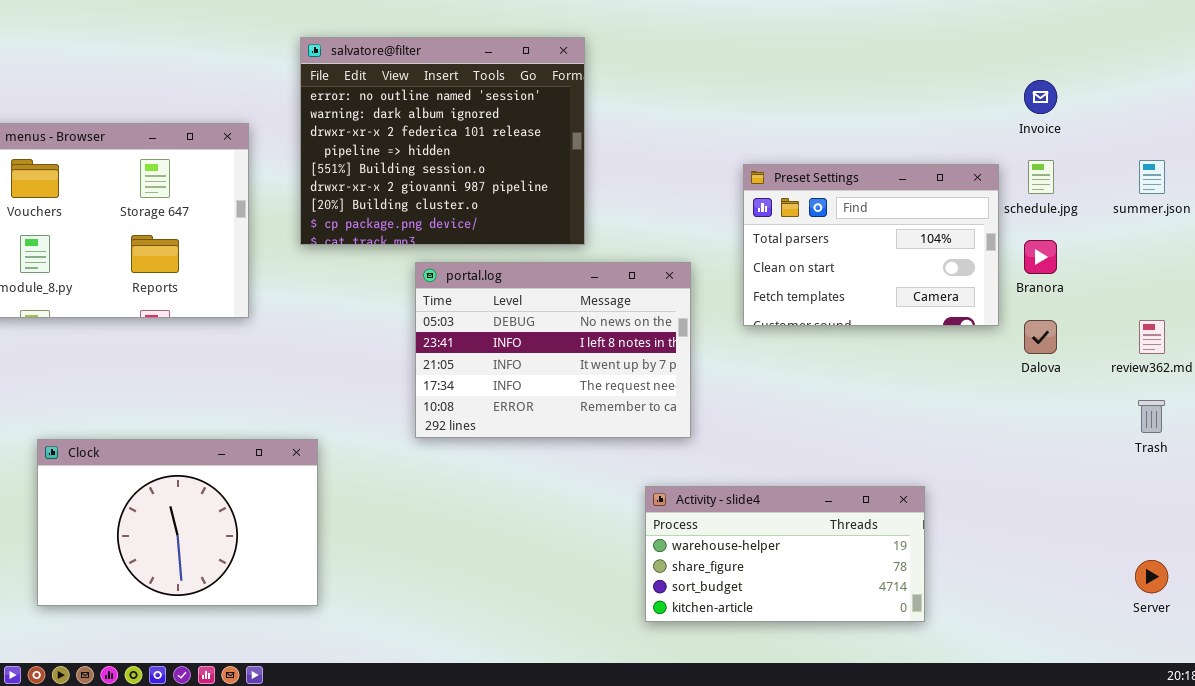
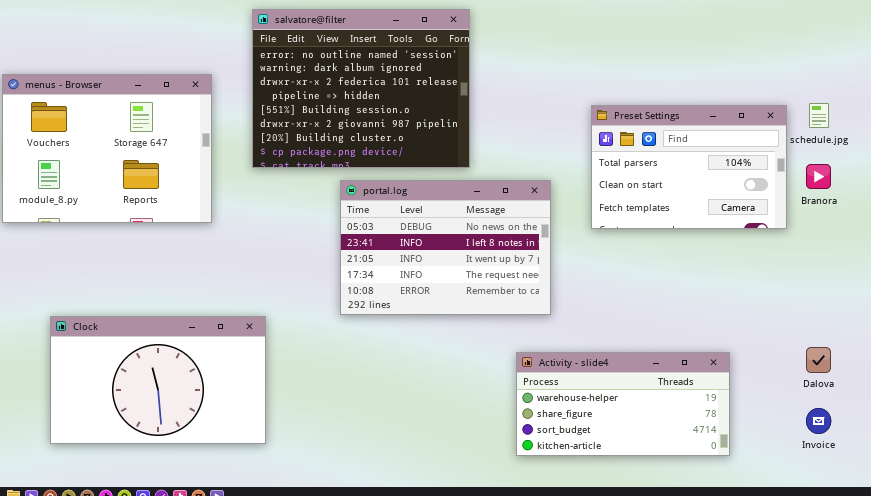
Invoice: [1024,80,1057,114] -> [806,408,831,434], moved
Dalova: [1024,320,1057,354] -> [806,347,831,373], moved

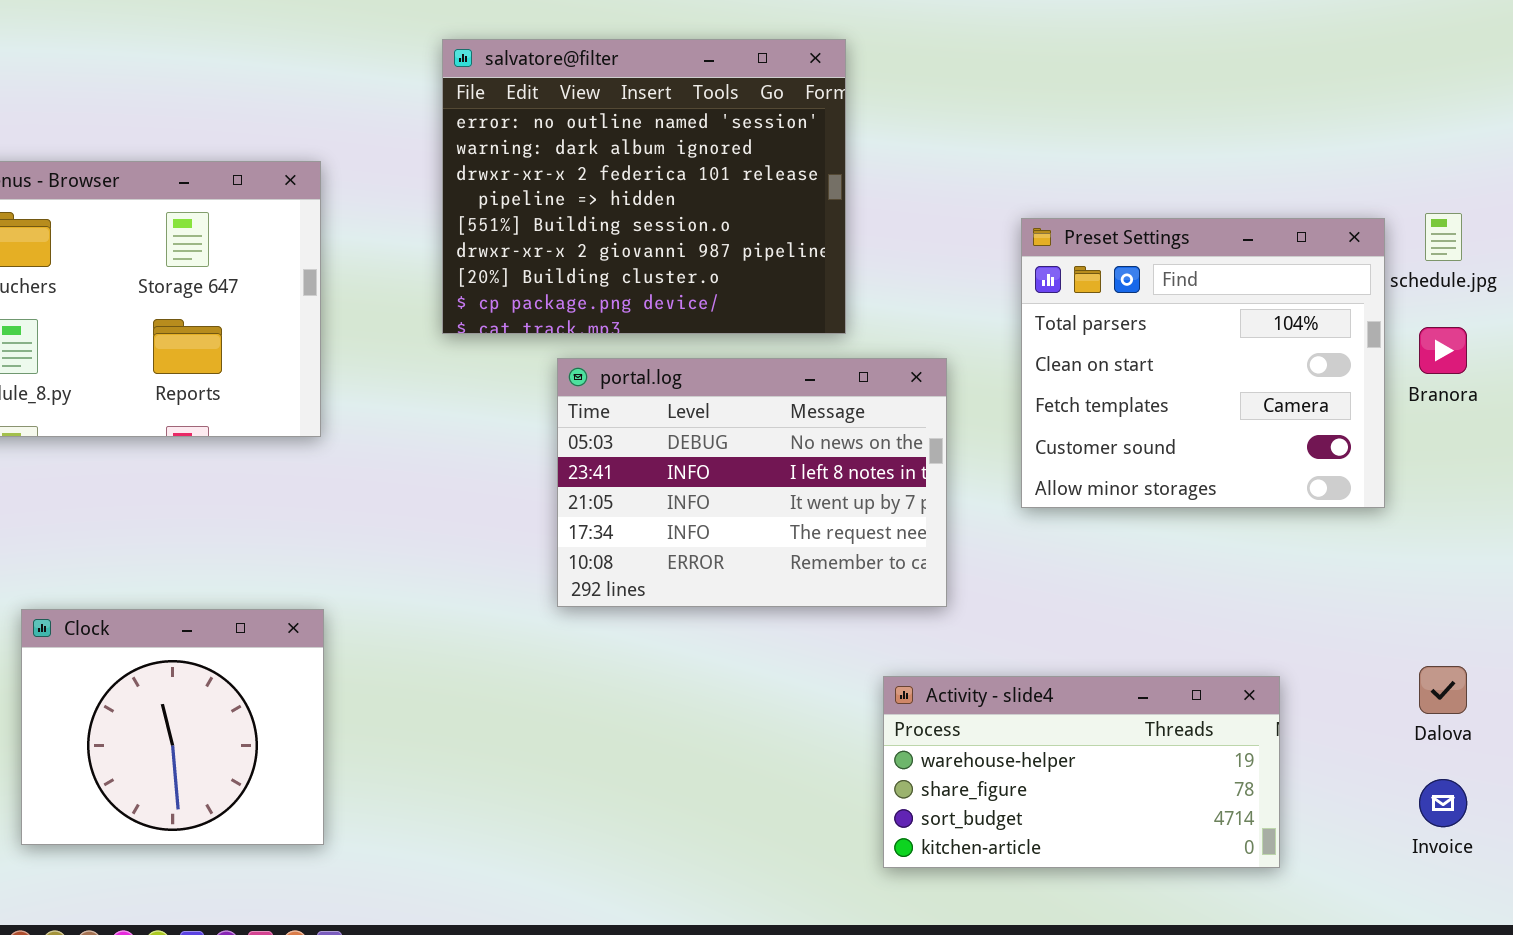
salvatore@filter: [252,9,470,168] -> [442,39,846,334], moved
Preset Settings: [591,105,787,229] -> [1021,218,1385,508], resized
Clock: [50,316,266,444] -> [21,609,324,845], resized

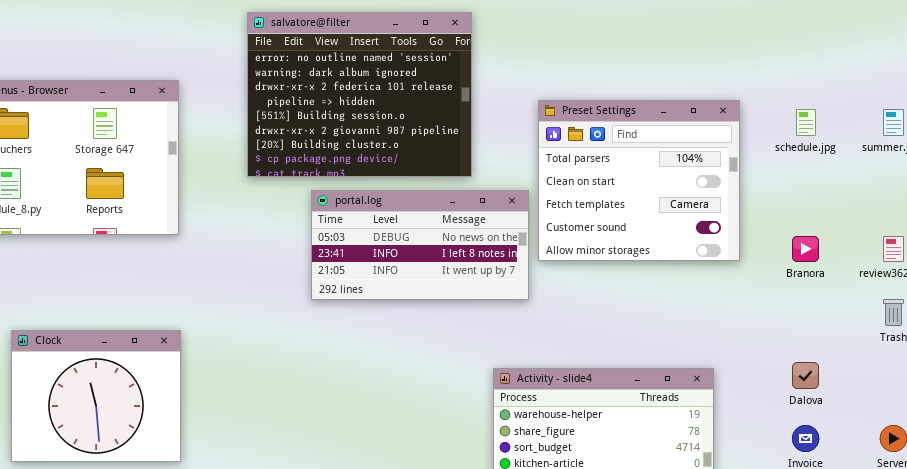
Preset Settings: [1021,218,1385,508] -> [538,100,740,261], moved
Branora: [1419,327,1467,374] -> [792,236,819,262], moved
portal.log: [557,358,947,607] -> [311,190,529,300], resized

